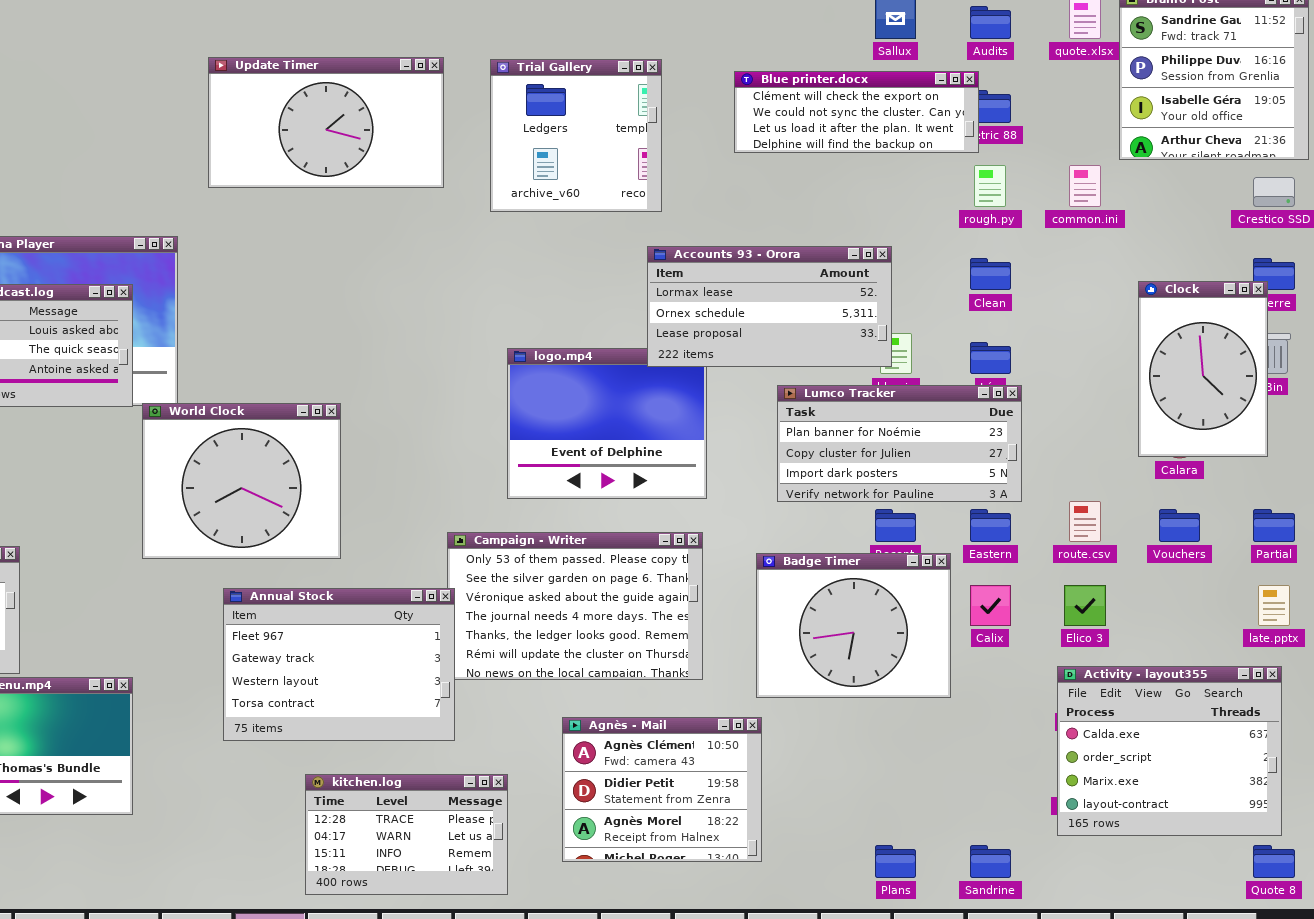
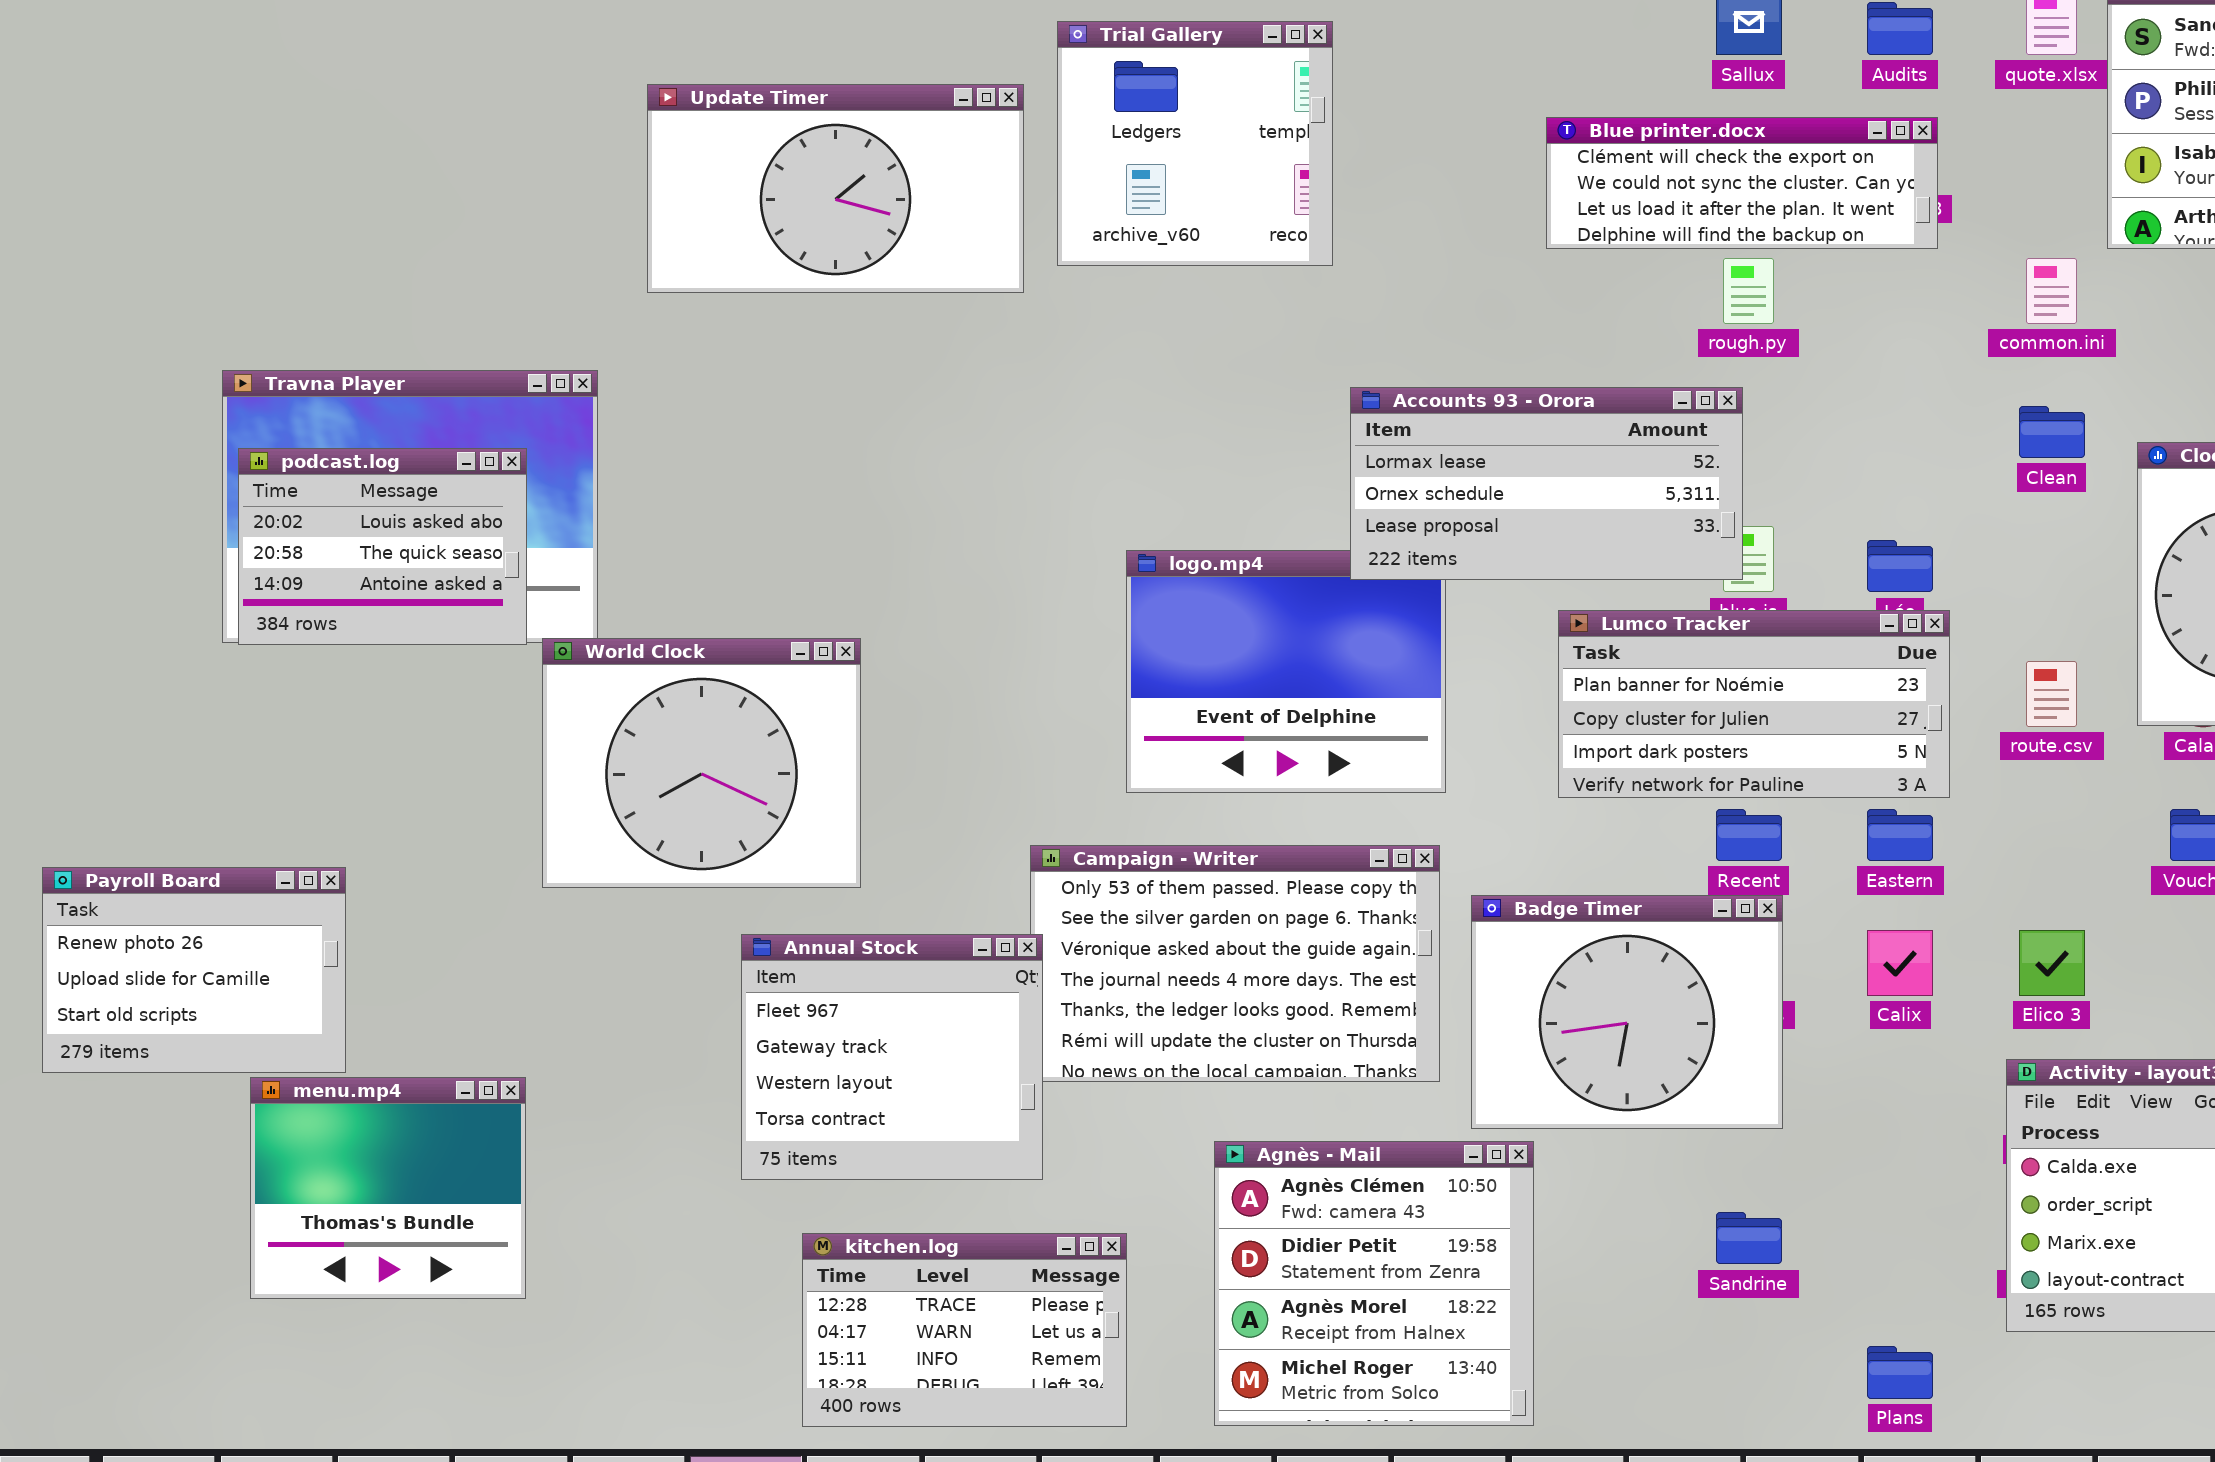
Trial Gallery: [490,59,662,212] -> [1057,21,1333,266], moved
Blue printer.docx: [734,71,979,153] -> [1546,117,1938,249], moved
rough.py: [974,165,1006,207] -> [1723,258,1774,324], moved
Clean: [970,258,1011,290] -> [2019,406,2085,458], moved
route.csv: [1069,501,1101,542] -> [2026,661,2077,727], moved
Badge Timer: [756,553,951,698] -> [1471,895,1783,1129], moved
Annual Stock: [223,588,455,741] -> [741,934,1043,1180], resized
Agnès - Mail: [562,717,762,862] -> [1214,1141,1534,1426], resized
Plans: [875,845,916,878] -> [1867,1346,1933,1399], moved
Sandrine: [970,845,1011,878] -> [1716,1212,1782,1264], moved

